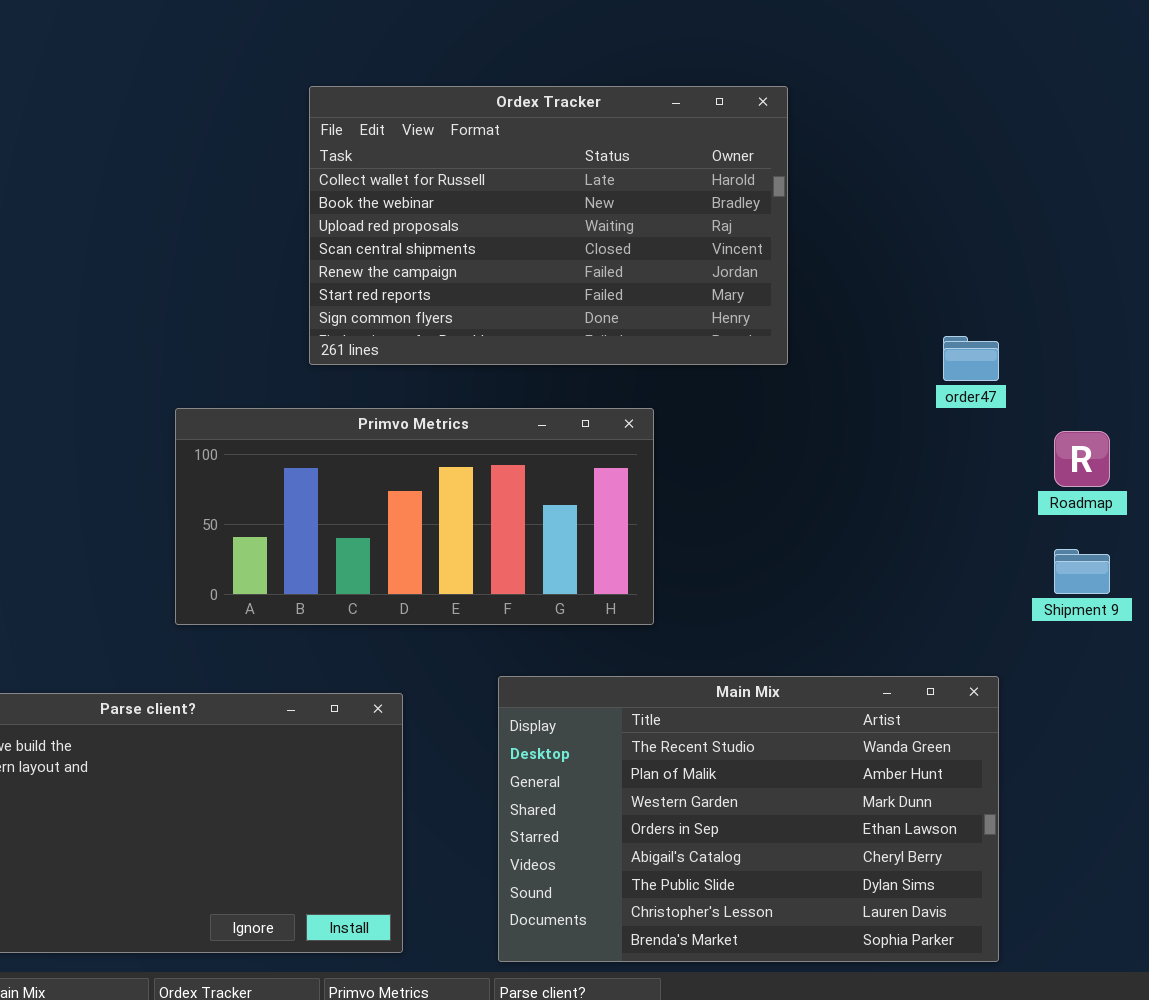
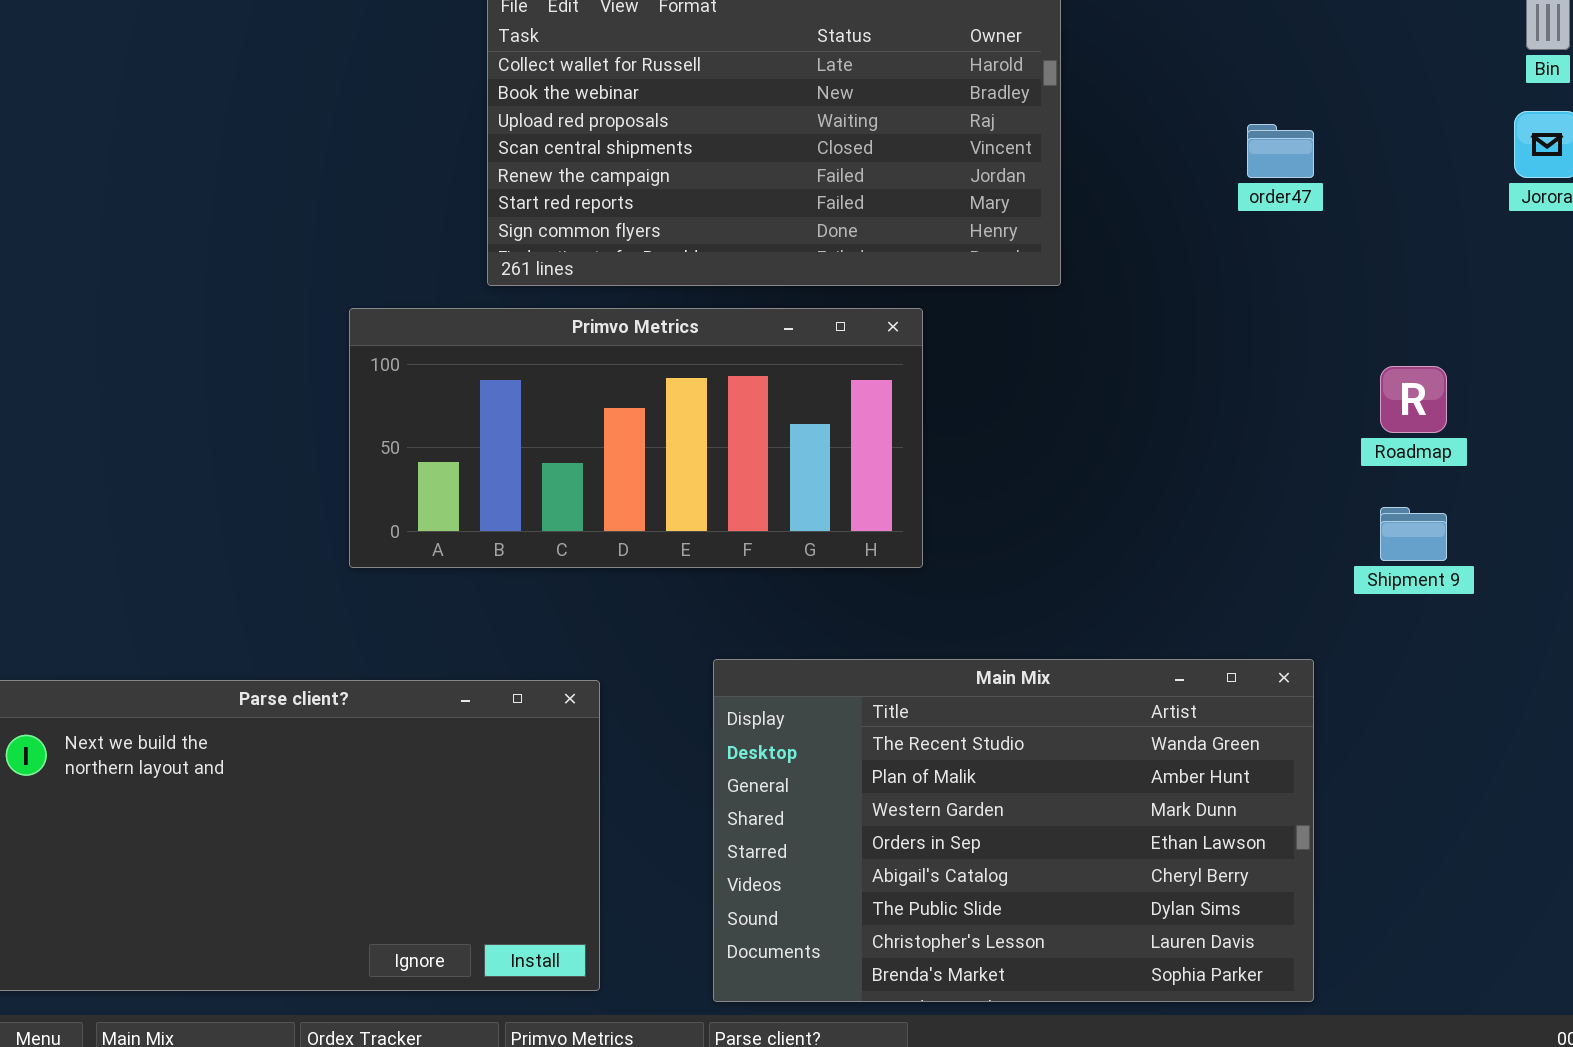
order47: [943,336,999,381] -> [1247,124,1314,178], moved
Primvo Metrics: [175,408,654,625] -> [349,308,923,568], moved

